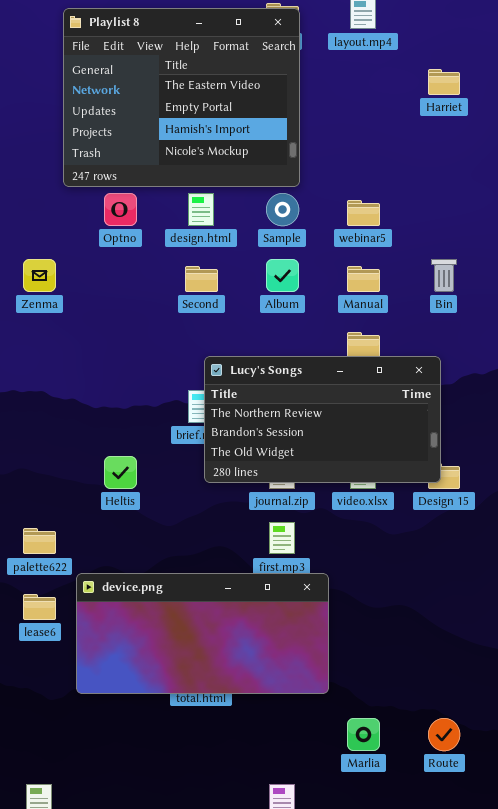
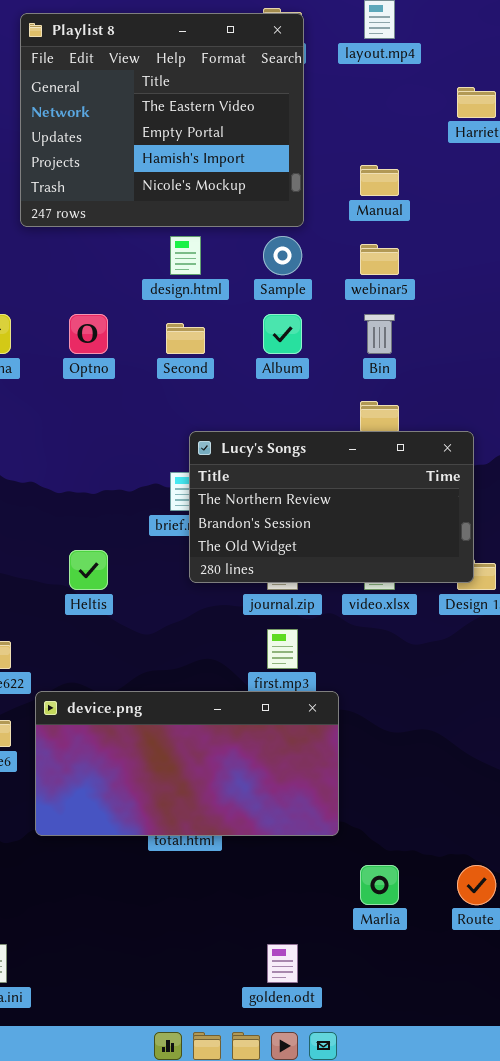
Optno: [104,193,137,226] -> [69,314,108,354], moved
Bin: [431,259,457,292] -> [364,314,395,354], moved
Manual: [347,266,380,292] -> [360,165,399,196], moved

